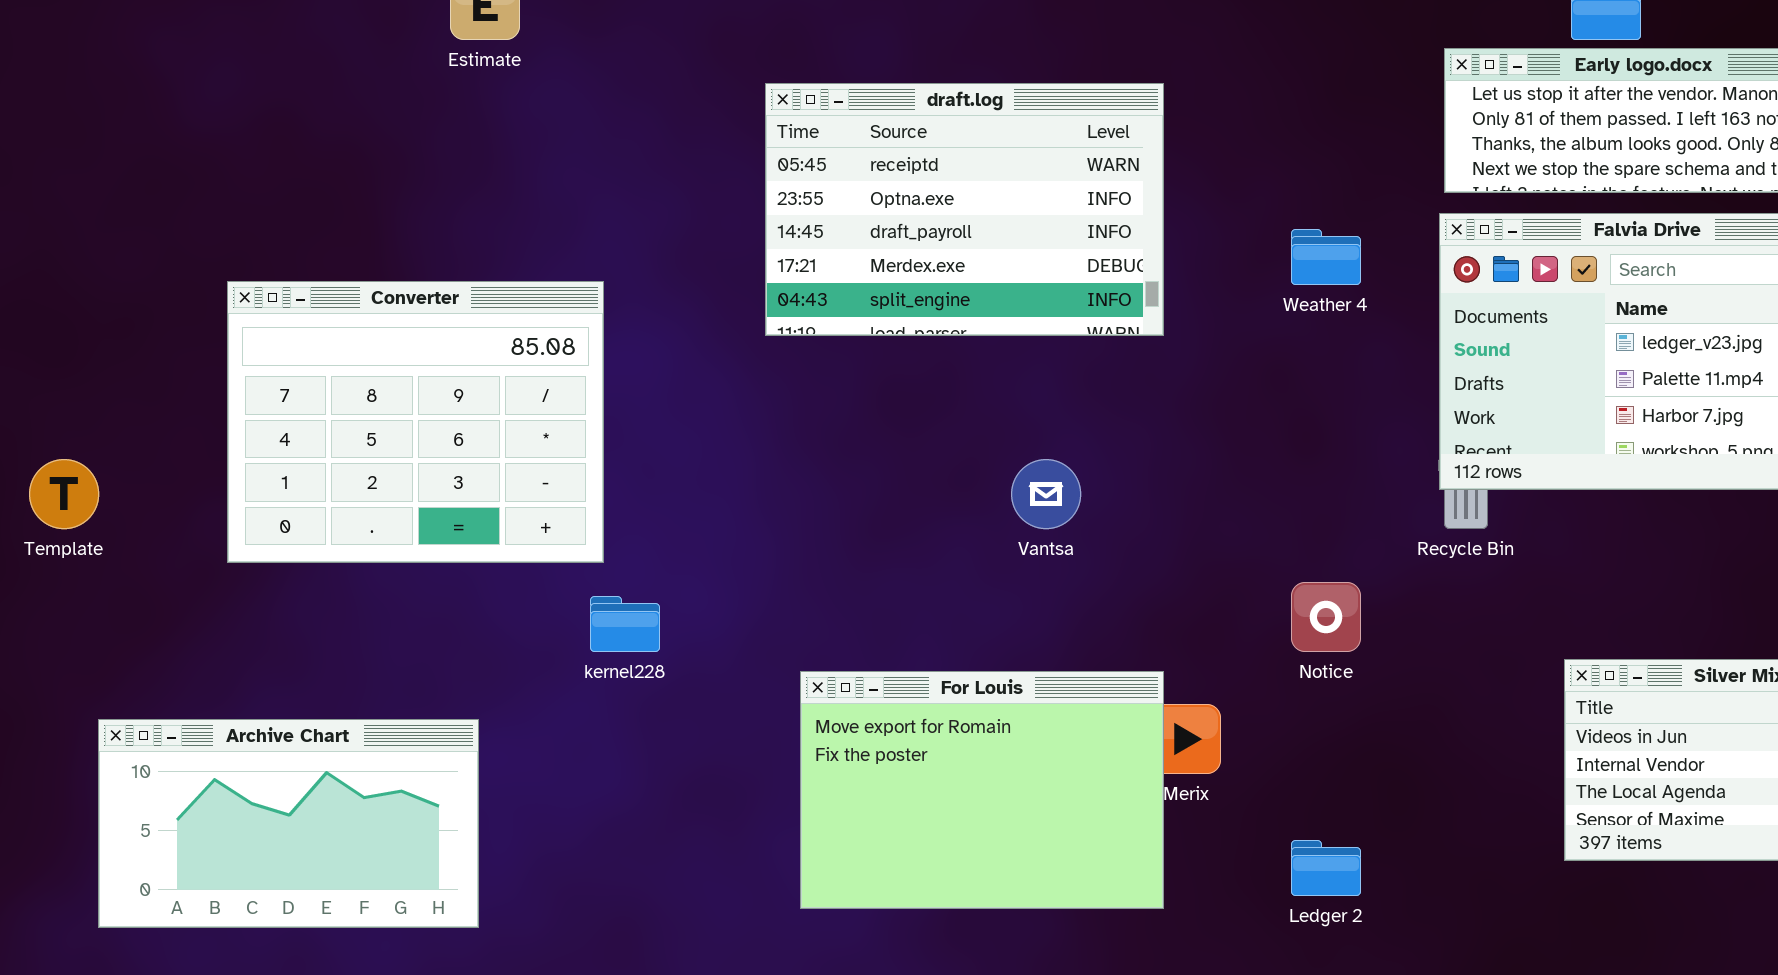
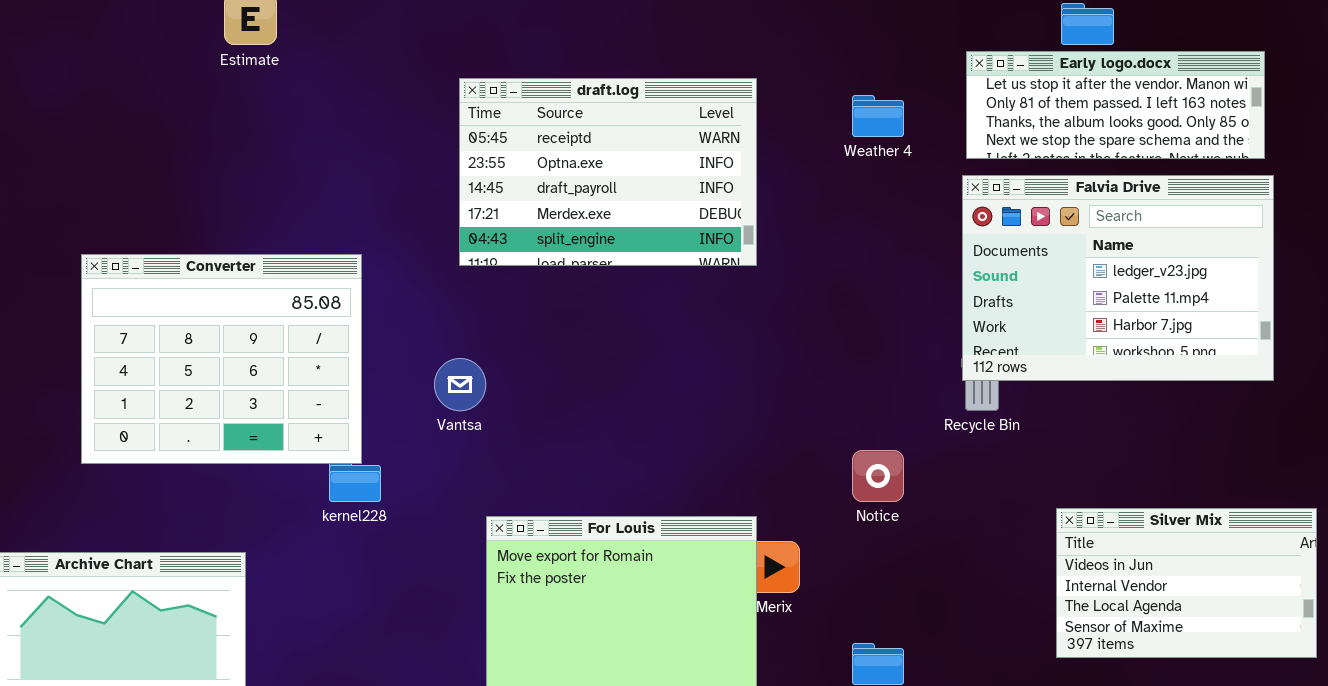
Weather 4: [1291,229,1361,285] -> [852,95,904,137], moved
Converter: [227,281,604,563] -> [81,254,362,464], moved
Vantsa: [1011,459,1081,529] -> [434,358,486,411], moved

